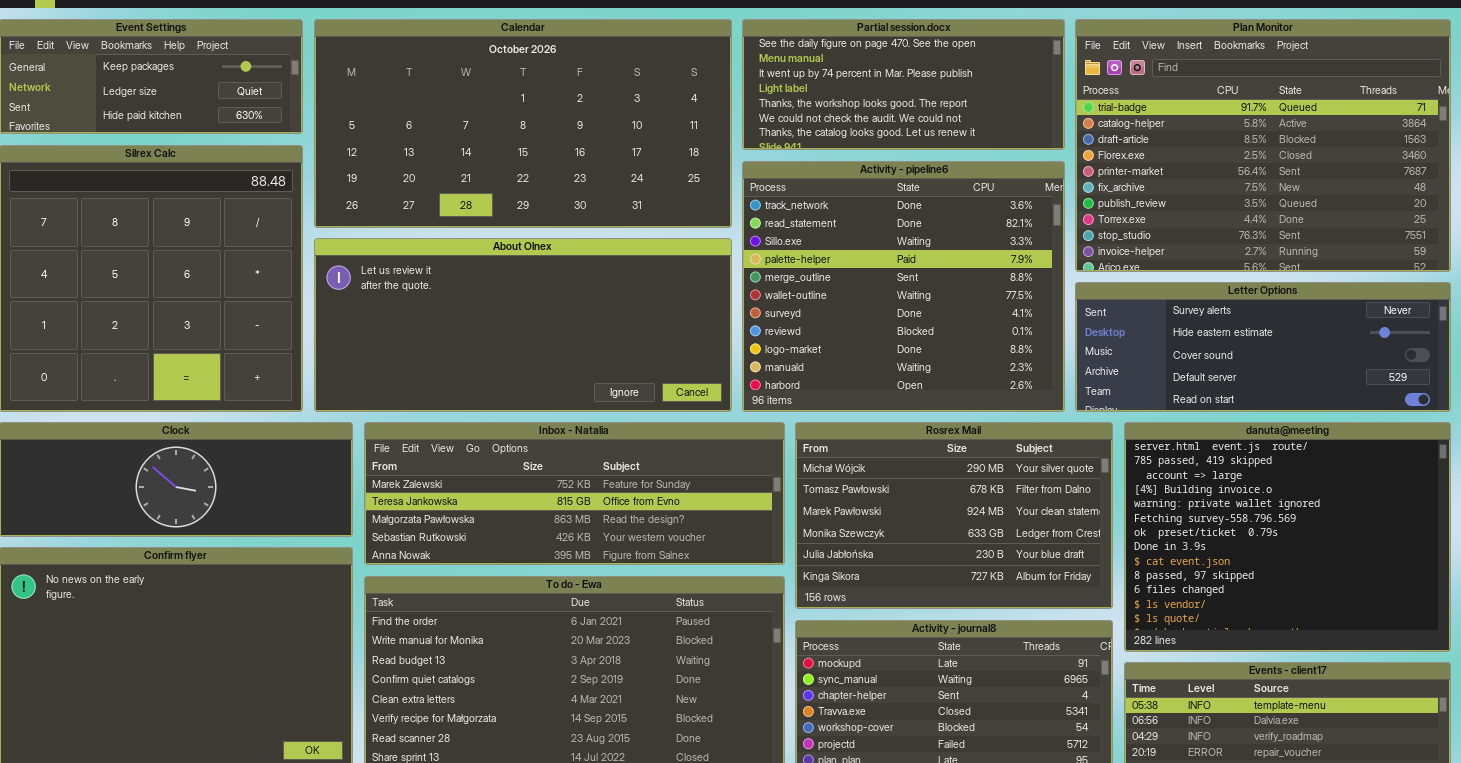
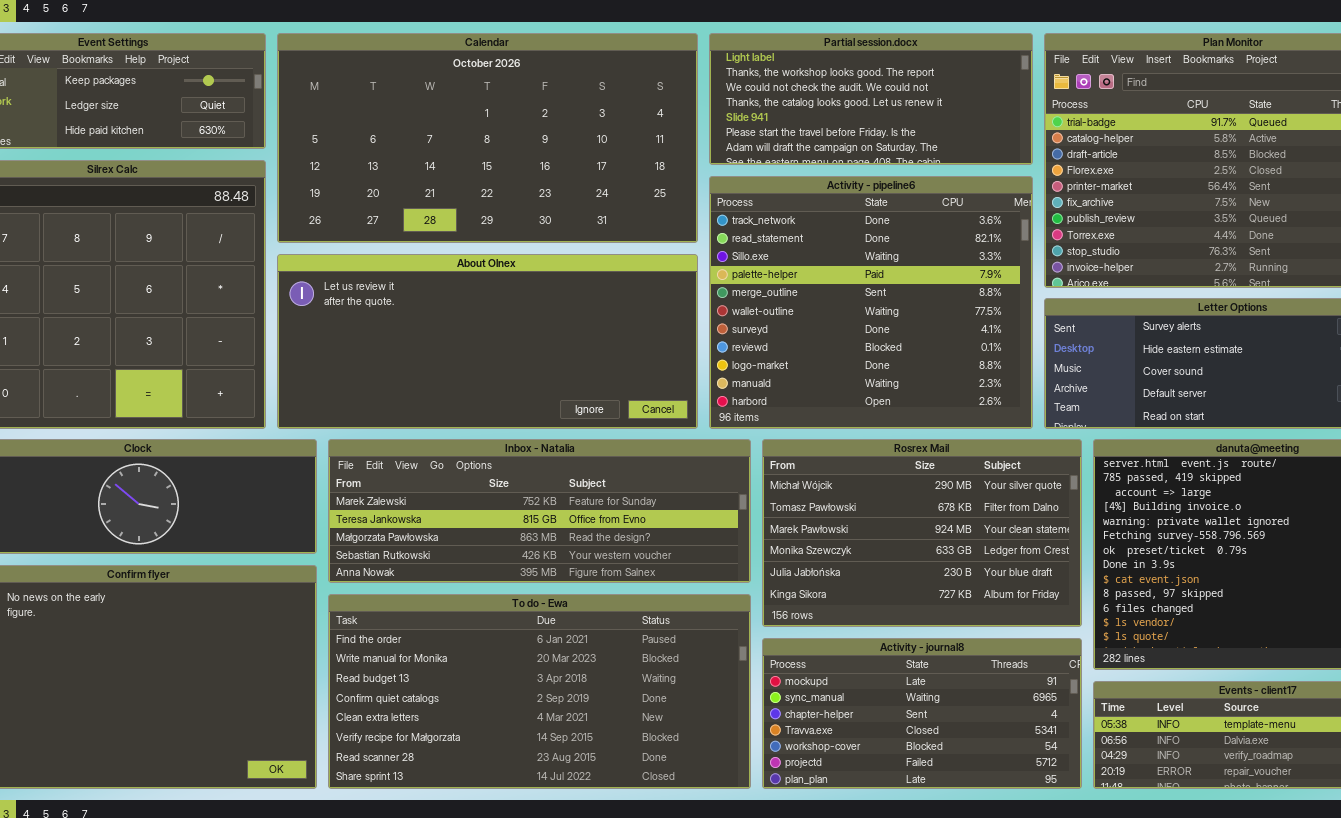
Partial session.docx: [742,19,1065,150] -> [709,33,1033,165], scrolled down 3 rows

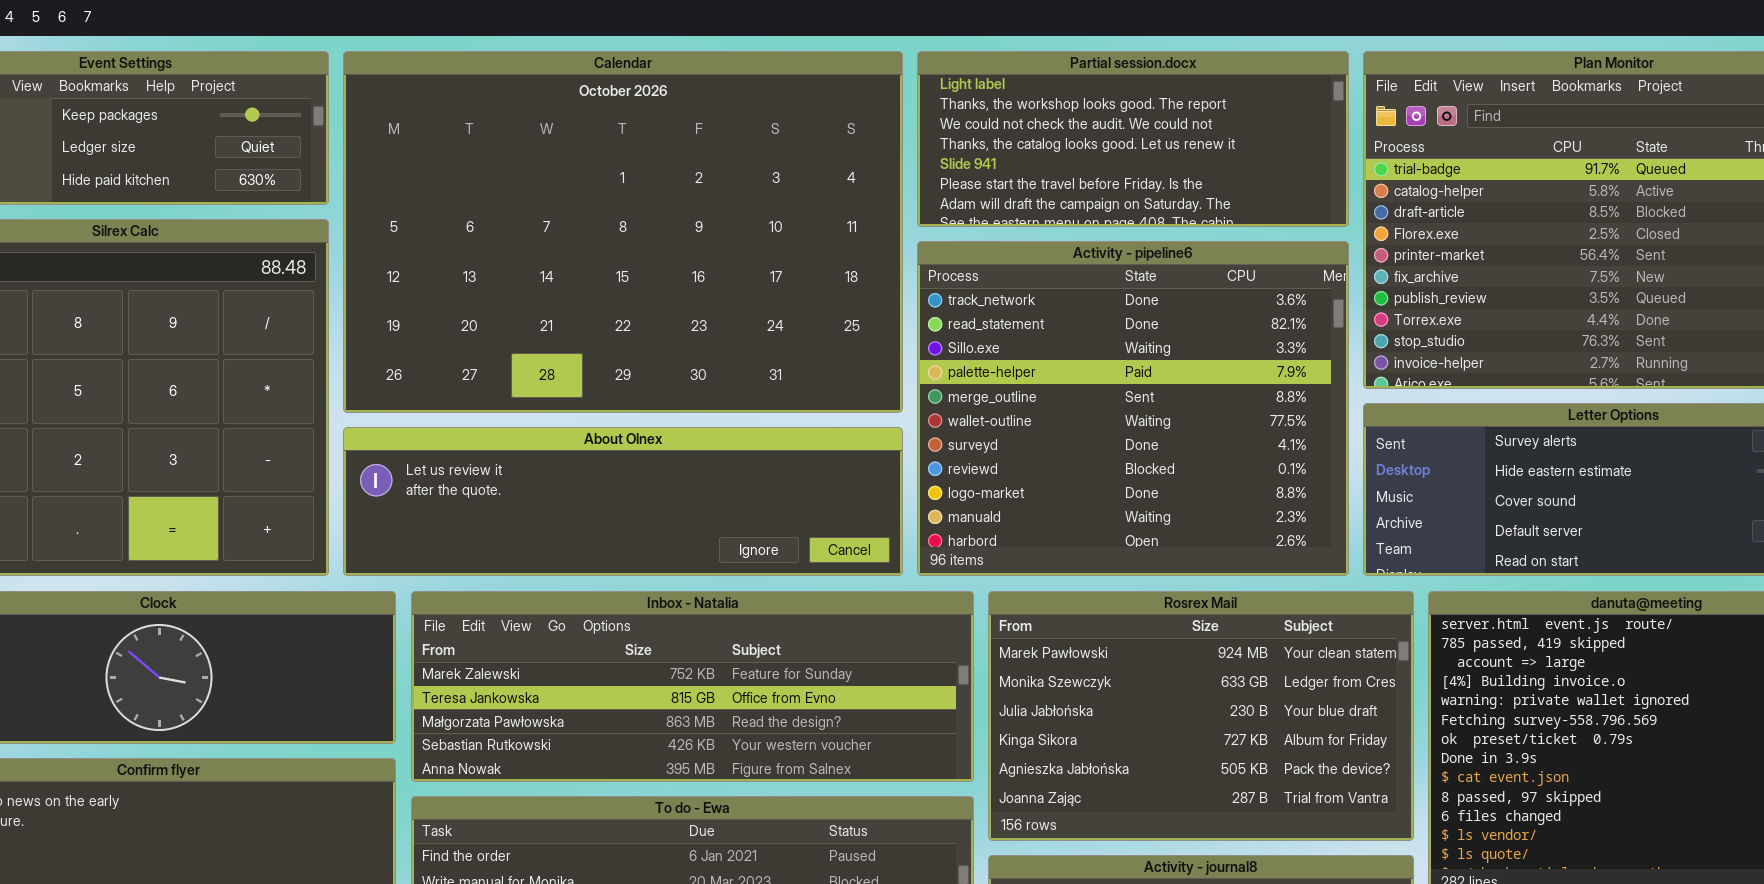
Calendar: [277,33,698,243] -> [343,51,903,413], resized
About Olnex: [277,254,698,429] -> [343,427,903,576], resized
Rosrex Mail: [762,439,1082,627] -> [988,591,1414,841], scrolled down 2 rows

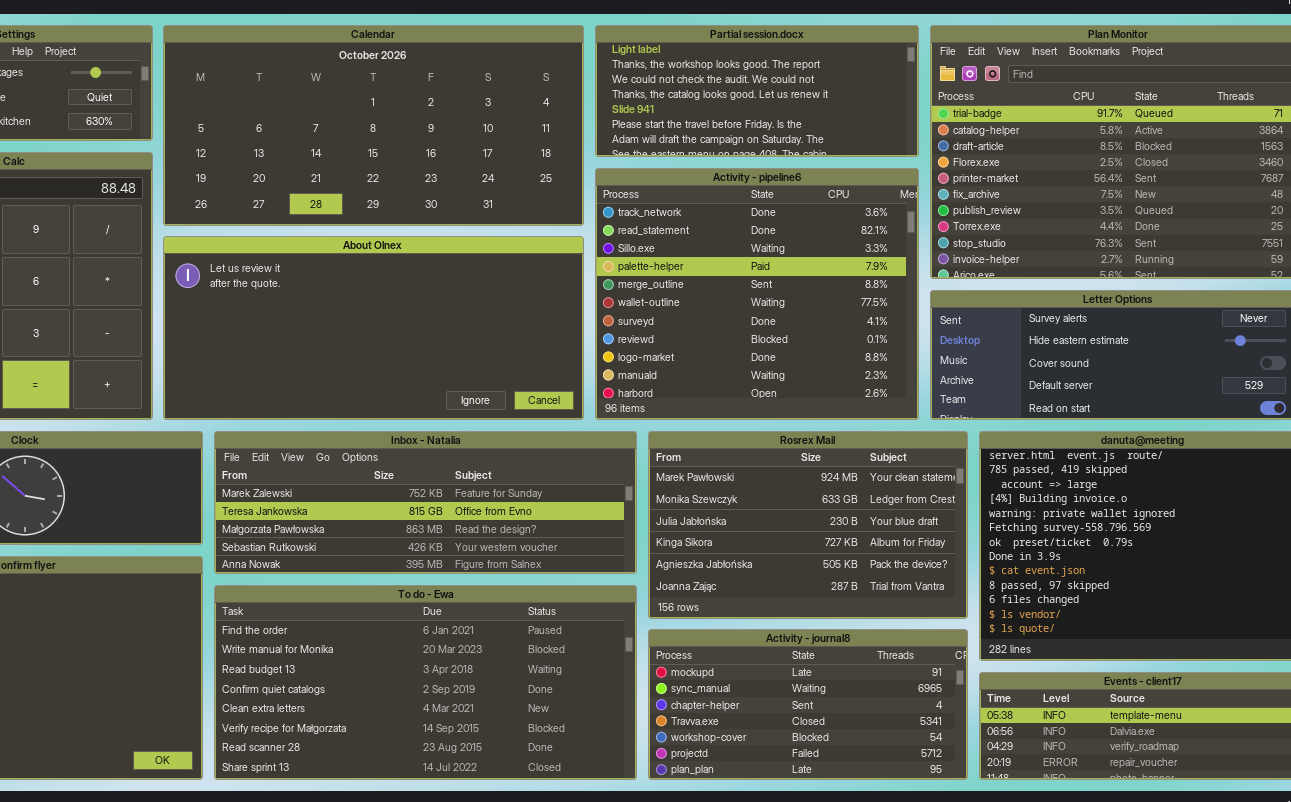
Calendar: [343,51,903,413] -> [163,25,584,226], resized
About Olnex: [343,427,903,576] -> [163,236,584,420], resized

